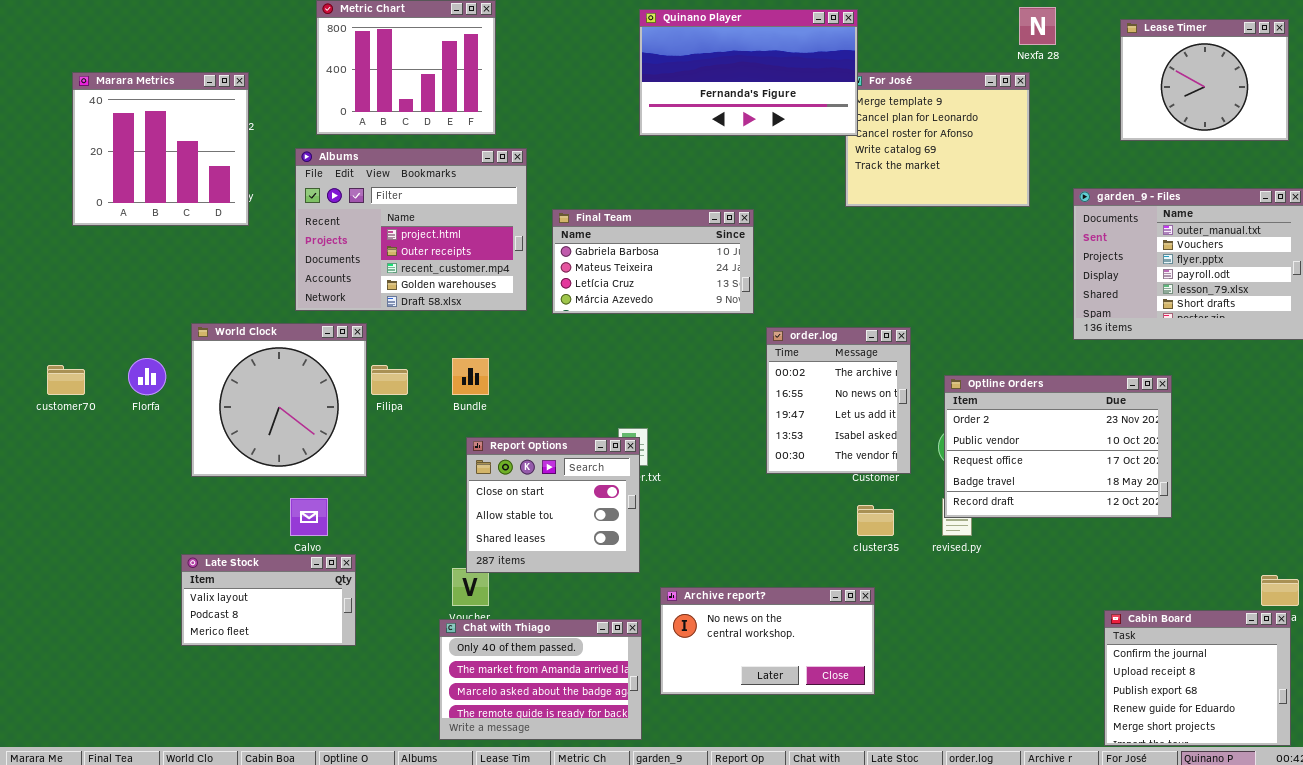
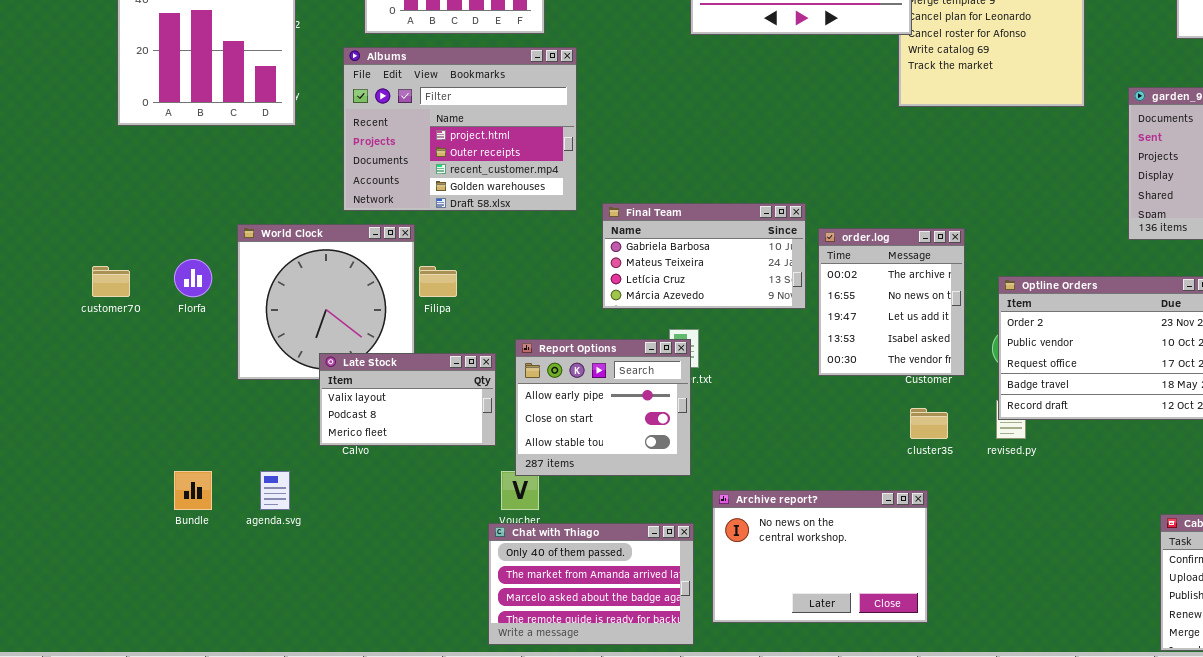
Final Team: [552,209,754,314] -> [602,203,806,309], moved
Bundle: [452,358,489,395] -> [174,471,212,510], moved
Report Options: [466,437,640,573] -> [515,339,691,476], scrolled up 1 row
Late Stock: [181,554,356,646] -> [319,353,496,446], moved
Archive report?: [660,587,875,695] -> [712,490,928,623], resized

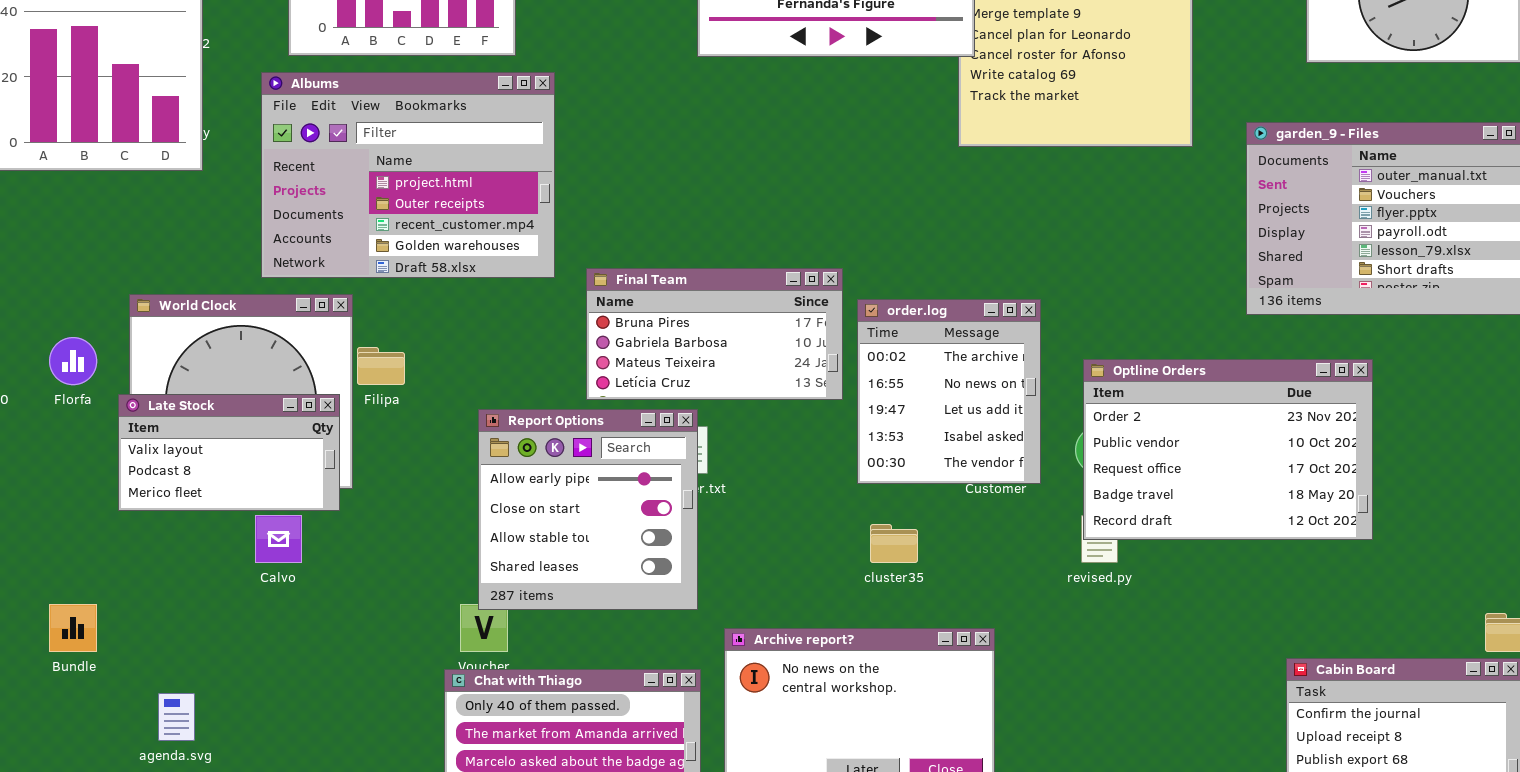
Final Team: [602,203,806,309] -> [586,268,843,400], scrolled up 1 row
Report Options: [515,339,691,476] -> [478,409,698,610], resized
Late Stock: [319,353,496,446] -> [118,394,340,511], moved
cluster35: [910,408,948,439] -> [870,524,918,563], moved
agenda.svg: [260,471,290,510] -> [158,693,195,741], moved

